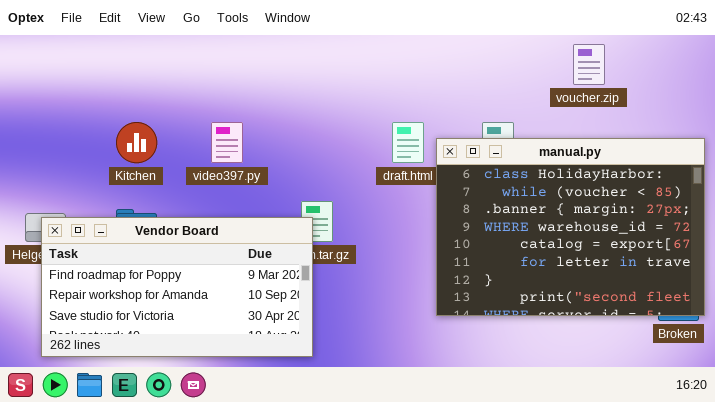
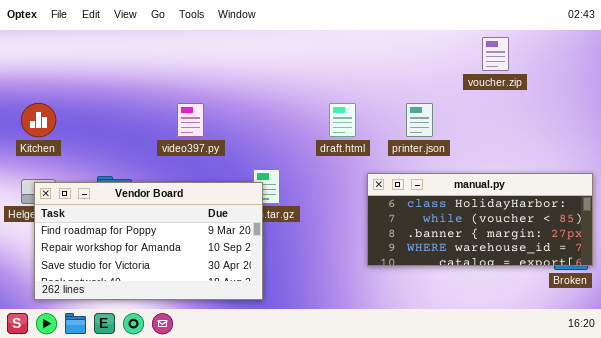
Kitchen: [116,122,157,163] -> [21,103,56,137], moved
manual.py: [436,138,705,316] -> [367,173,593,266], resized

